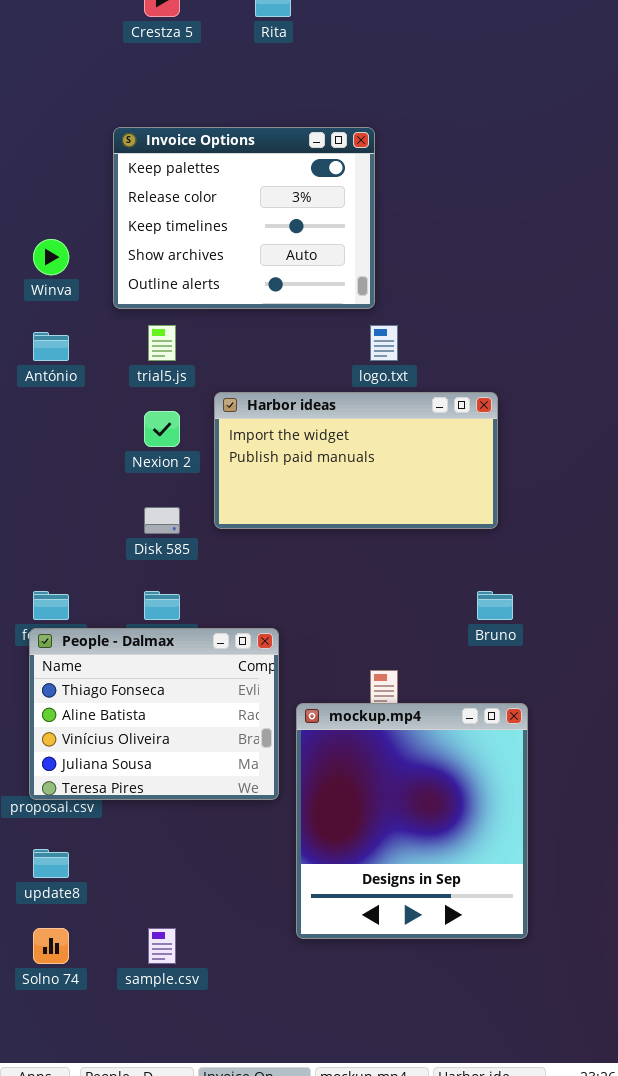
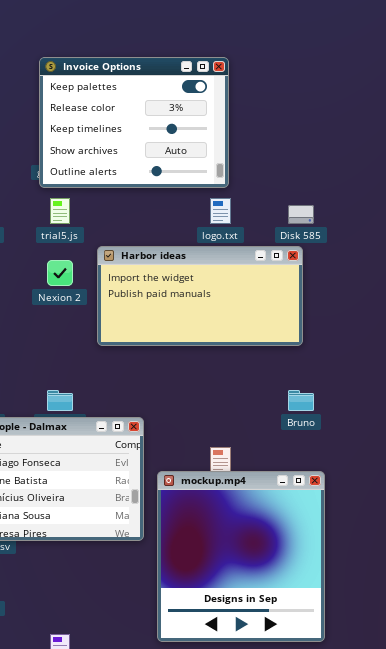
Invoice Options: [113,127,375,309] -> [39,57,229,188], moved
Disk 585: [144,507,180,534] -> [288,205,314,224], moved

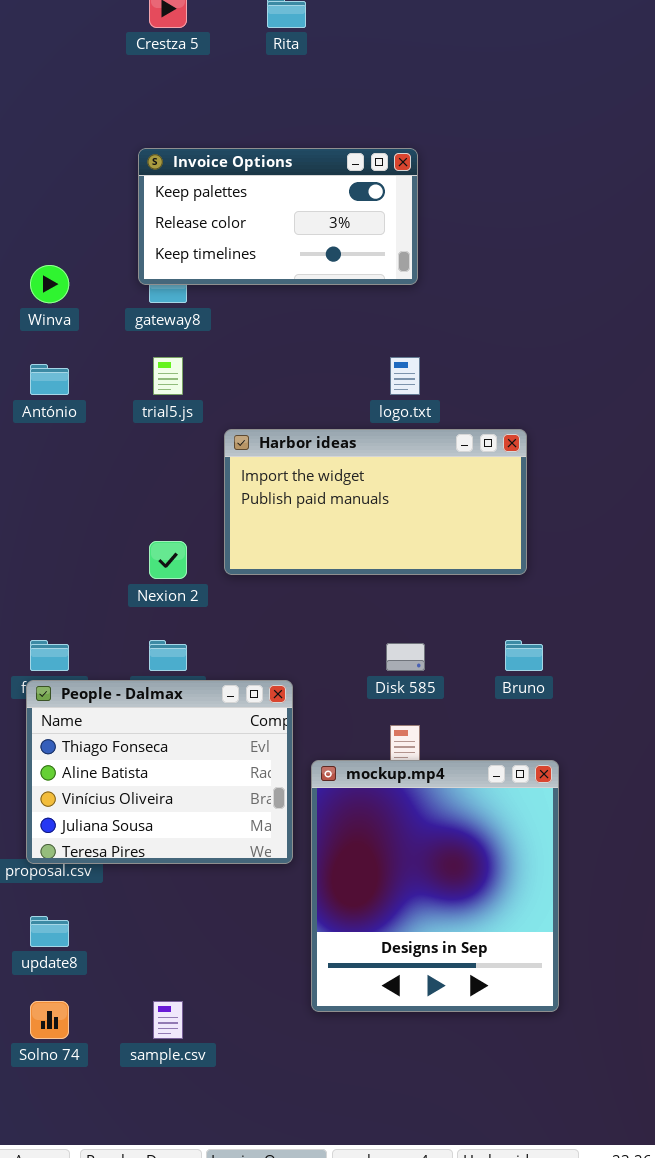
Invoice Options: [39,57,229,188] -> [138,148,418,285], resized
Disk 585: [288,205,314,224] -> [386,643,425,671], moved
Nexion 2: [47,260,73,286] -> [149,541,187,579], moved

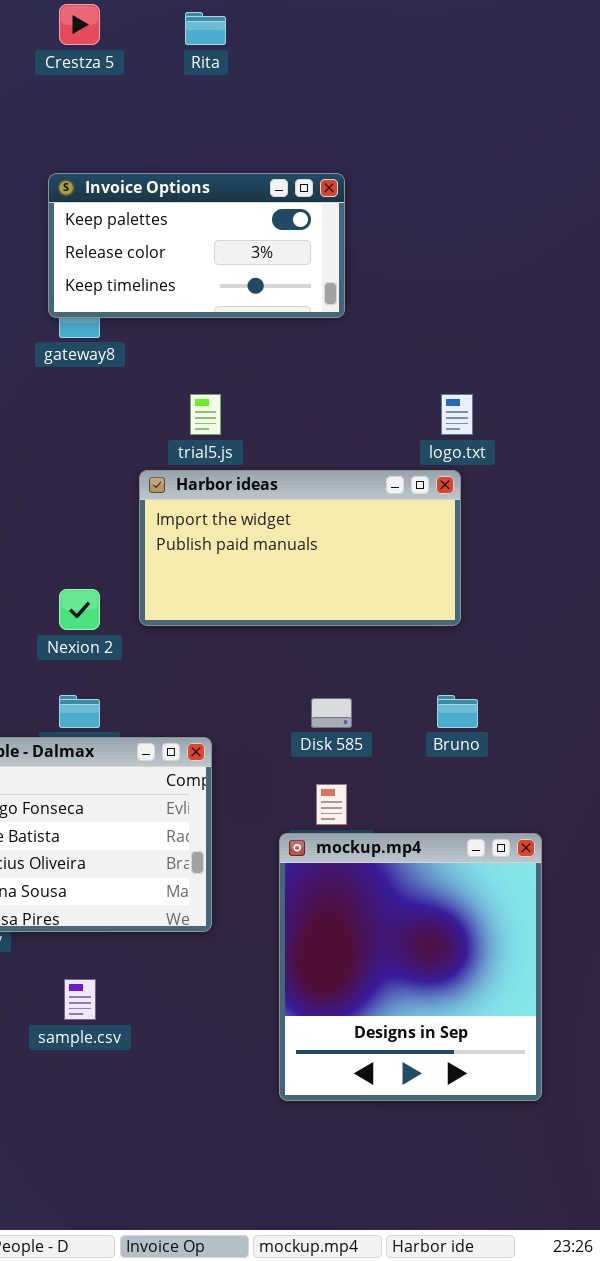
trial5.js: [153,357,183,395] -> [190,394,221,435], moved
logo.txt: [390,357,420,395] -> [441,394,473,435], moved
mockup.mp4: [311,760,559,1012] -> [279,833,542,1101], moved
sample.csv: [153,1001,183,1039] -> [64,979,96,1020], moved

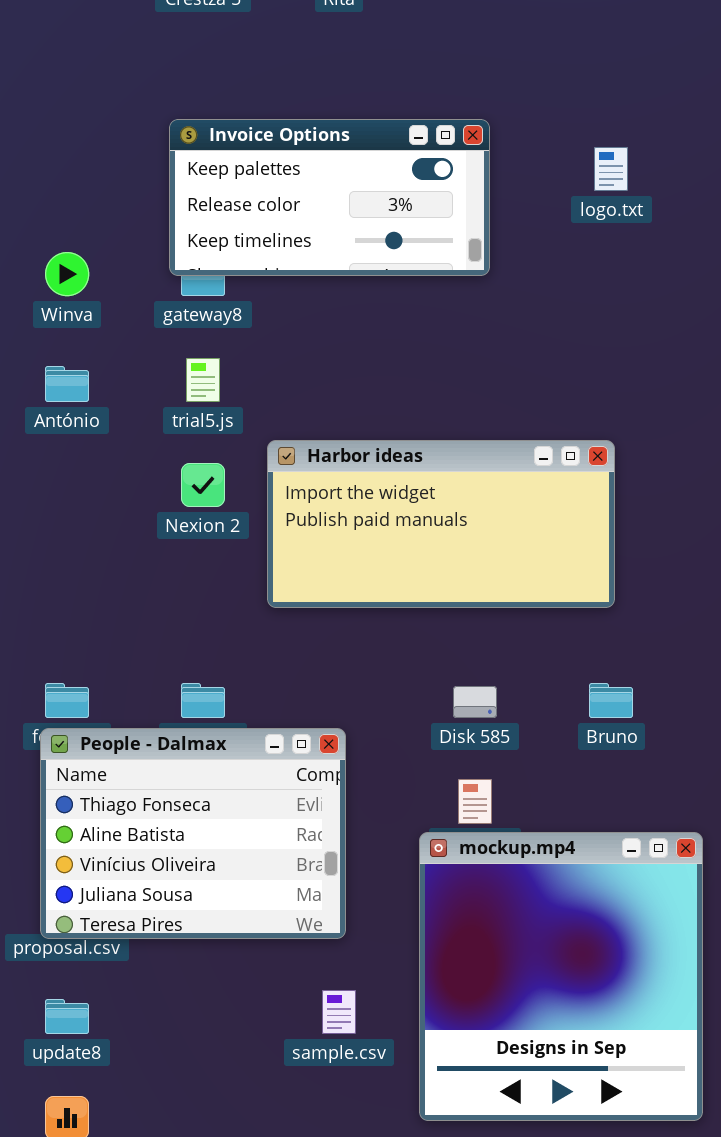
trial5.js: [190,394,221,435] -> [186,358,220,402], moved
logo.txt: [441,394,473,435] -> [594,147,628,191], moved
Nexion 2: [59,589,100,630] -> [181,463,225,507], moved
sample.csv: [64,979,96,1020] -> [322,990,356,1034], moved

